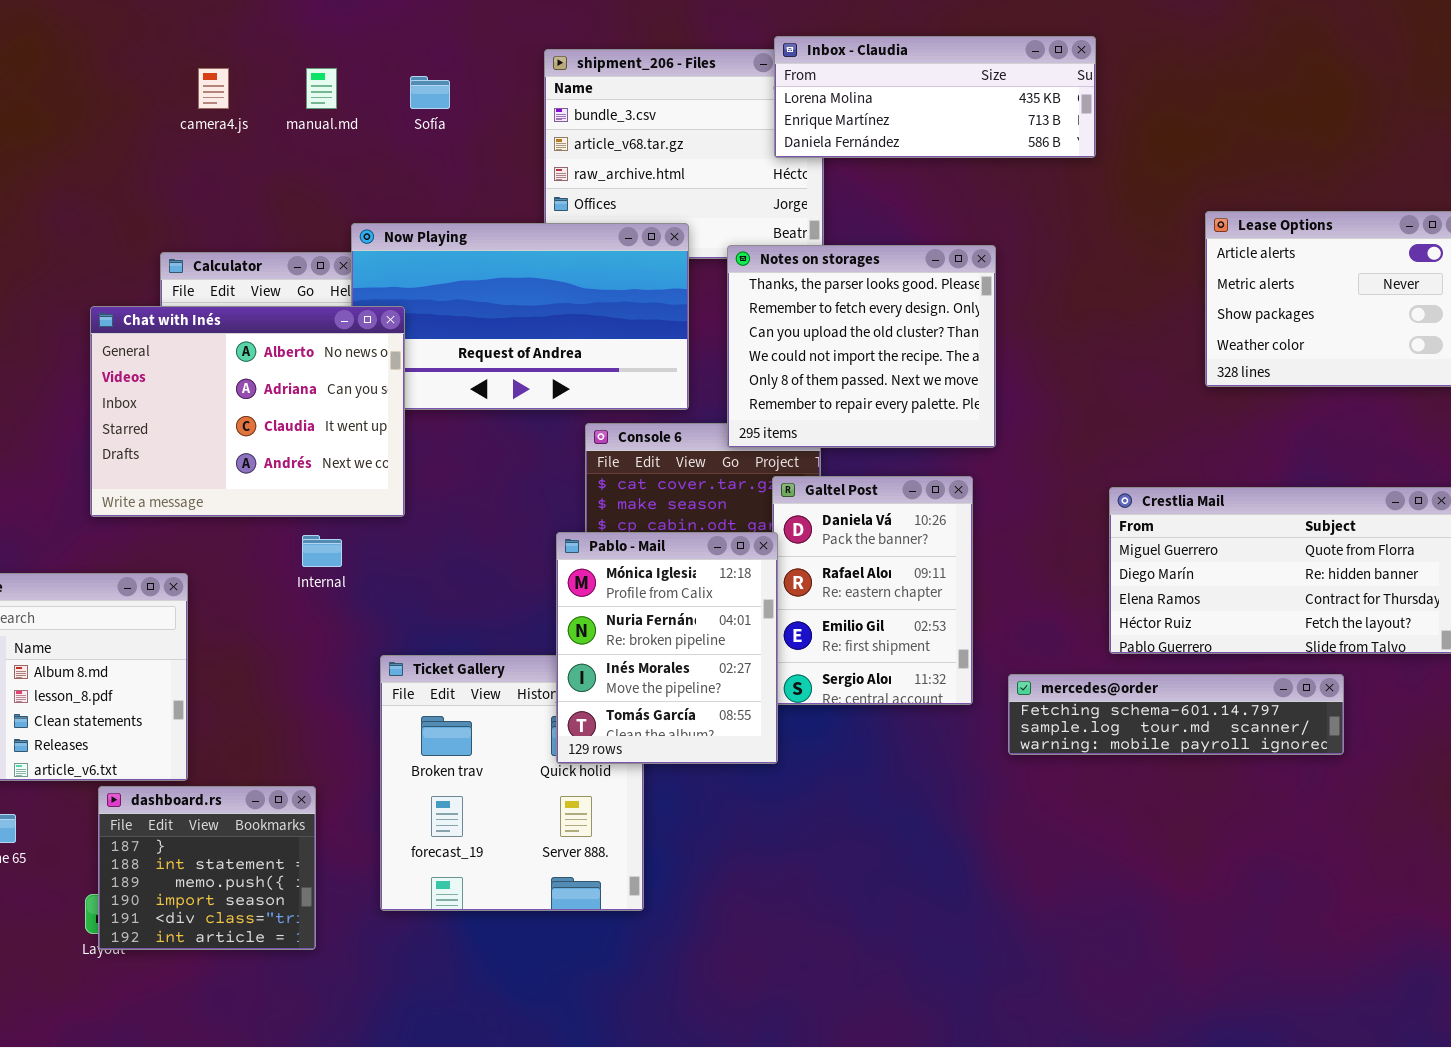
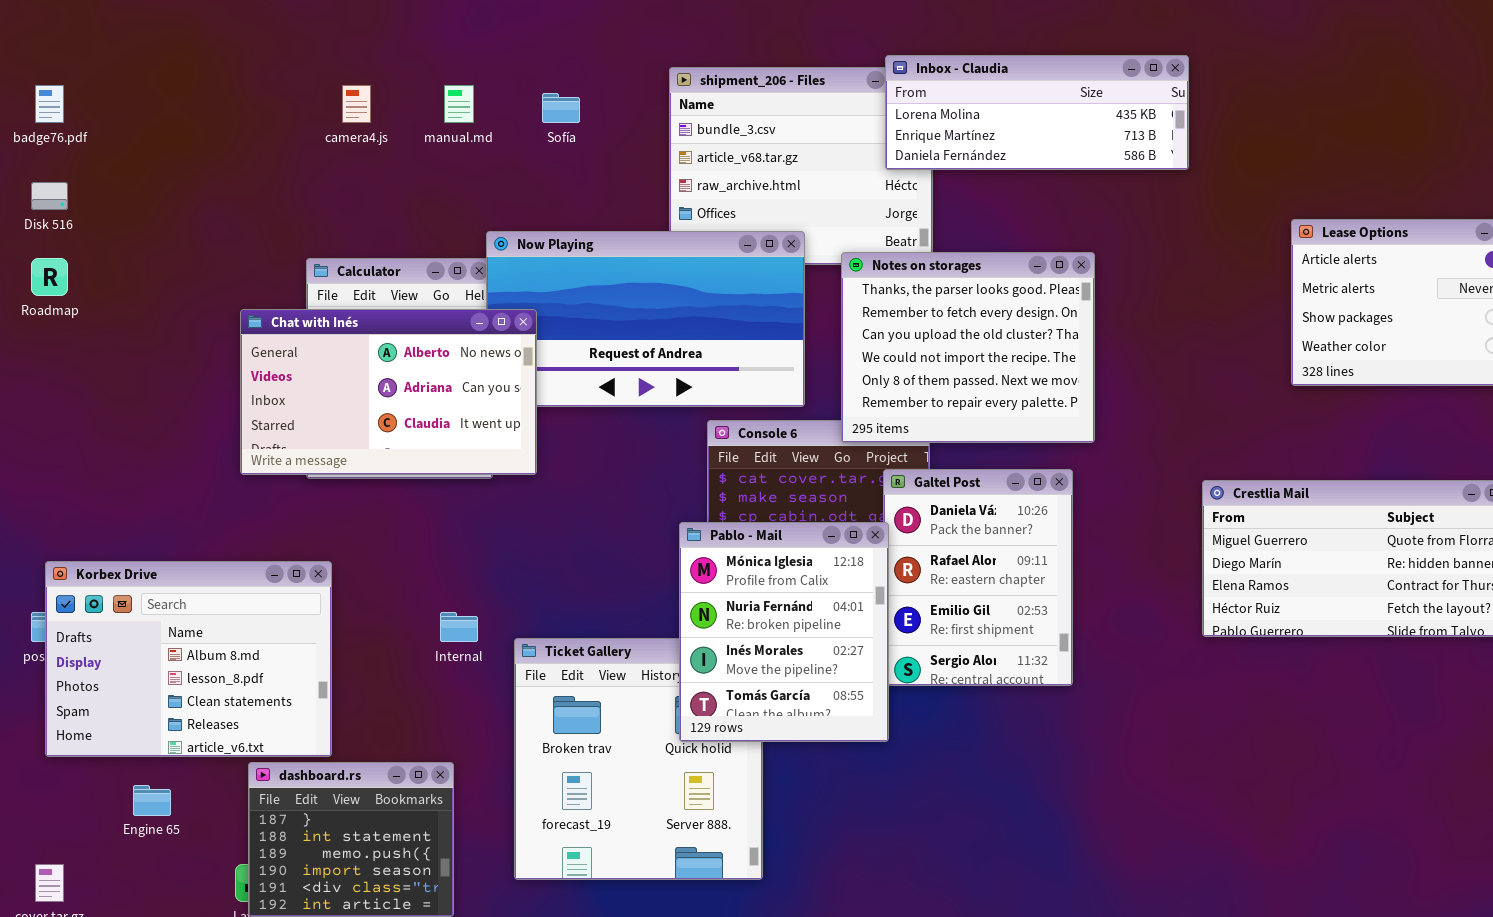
Chat with Inés: [90,306,405,517] -> [240,309,537,475], resized
Internal: [302,535,342,567] -> [440,612,478,642], moved
mercedes@order: [1008,674,1344,755] -> none, closed

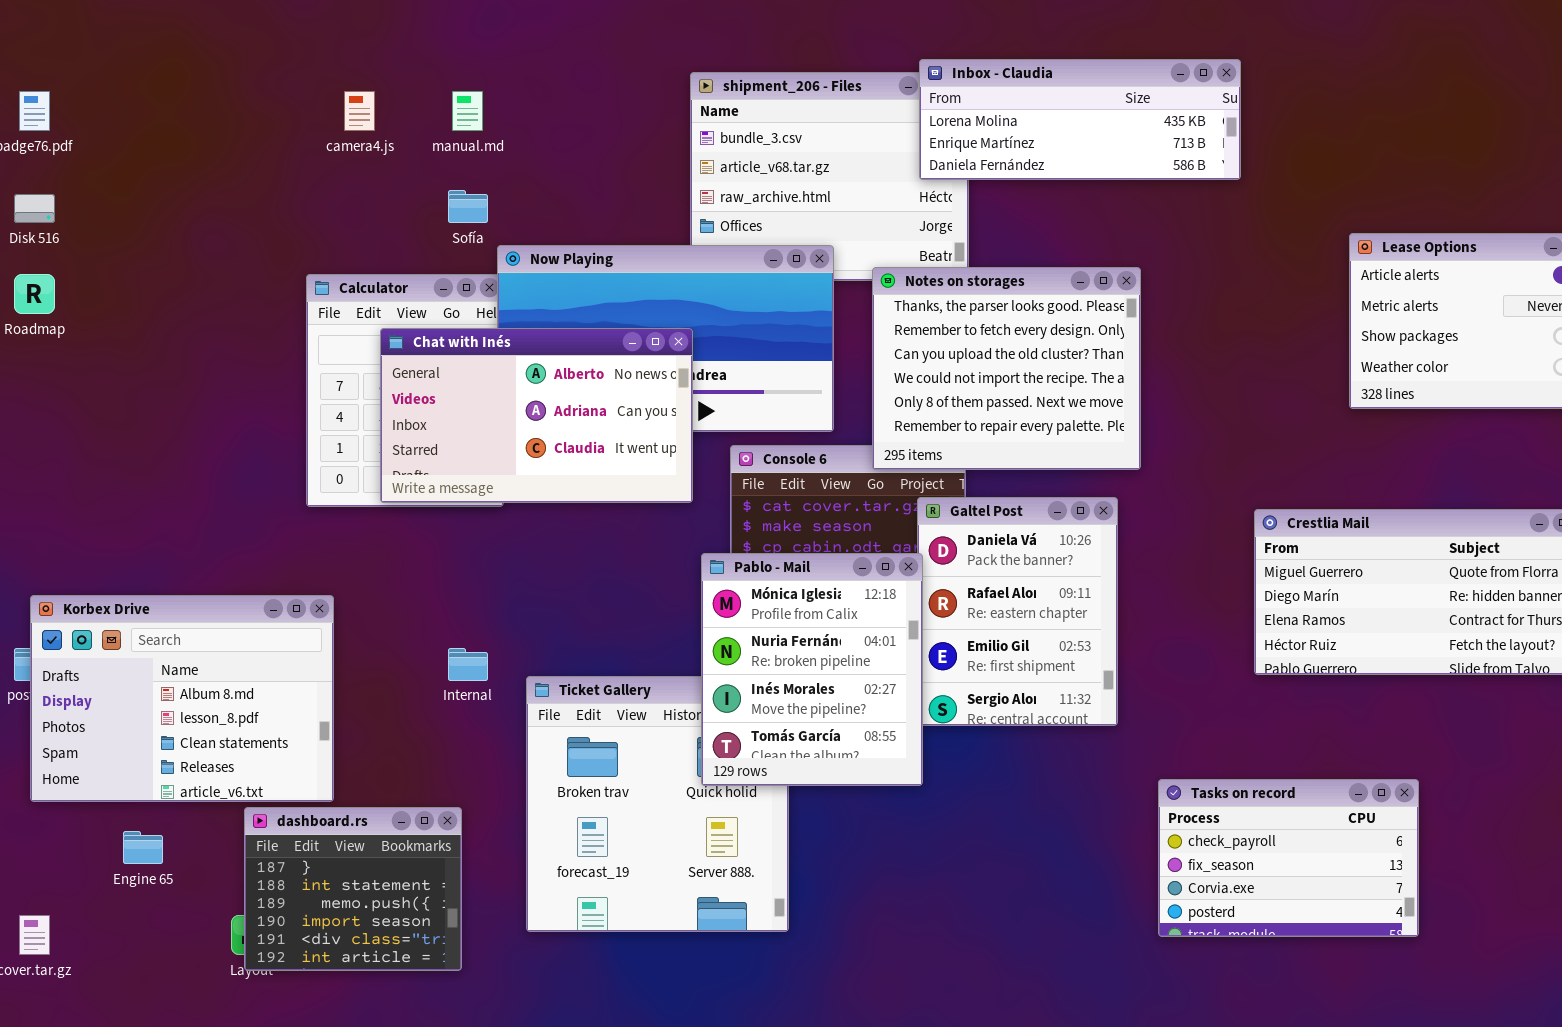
Sofía: [542,93,580,123] -> [448,190,488,223], moved
Chat with Inés: [240,309,537,475] -> [380,328,693,503], moved
Tasks on record: none -> [1158,779,1419,937], opened

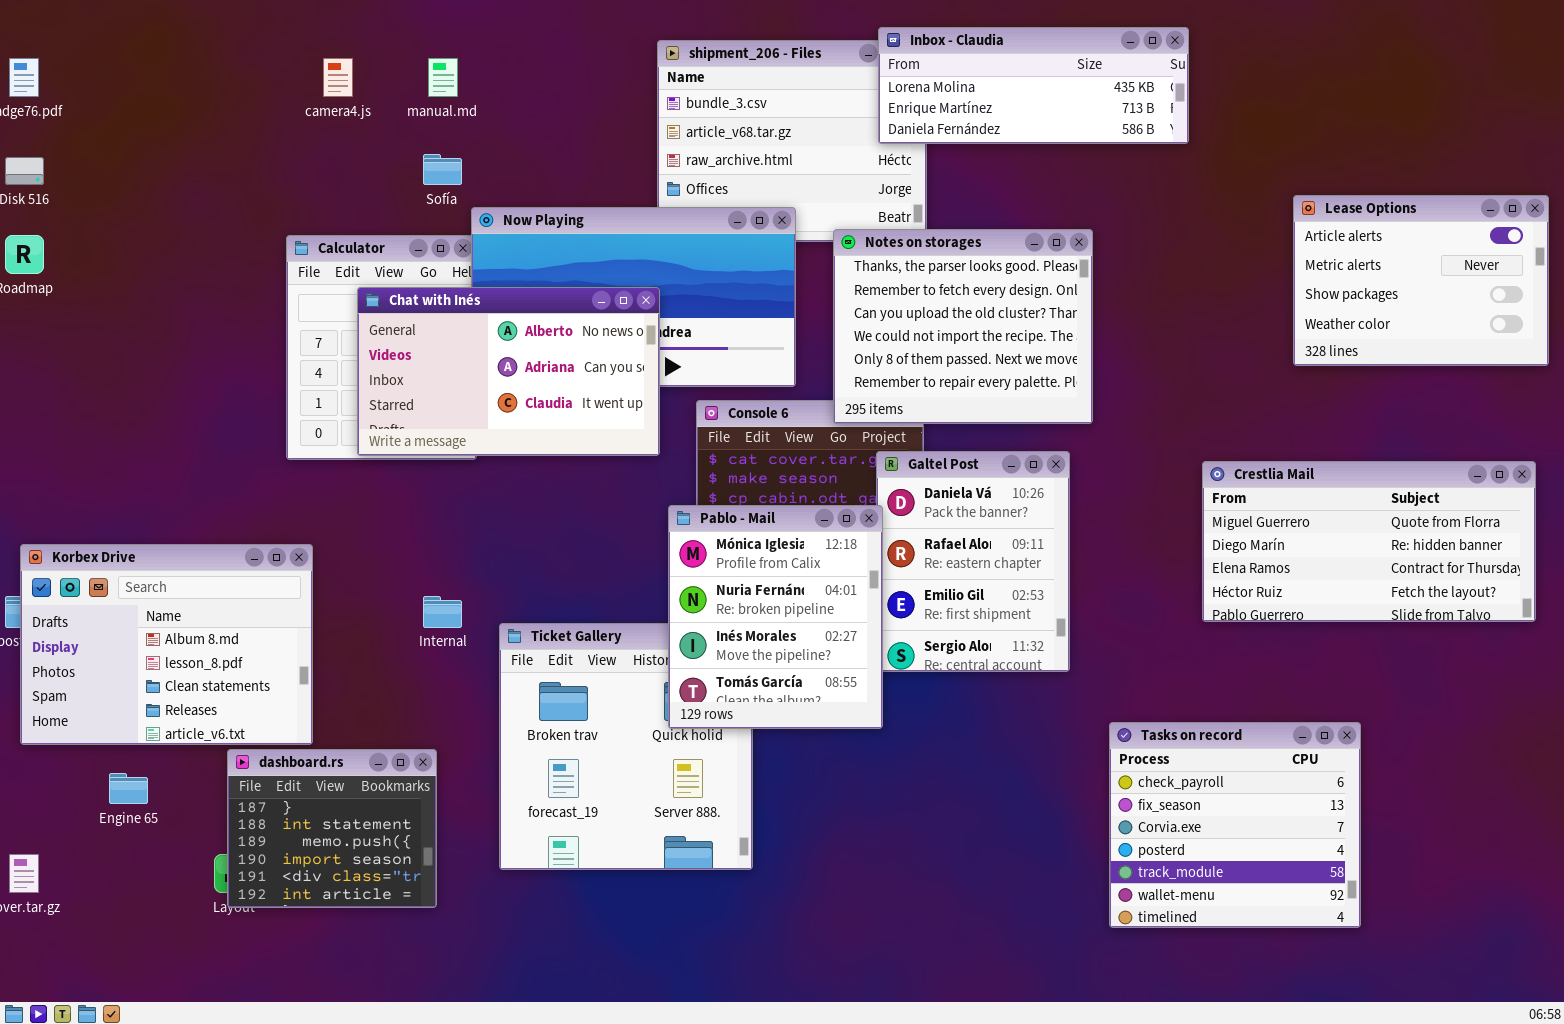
Tasks on record: [1158,779,1419,937] -> [1109,722,1361,928], resized

